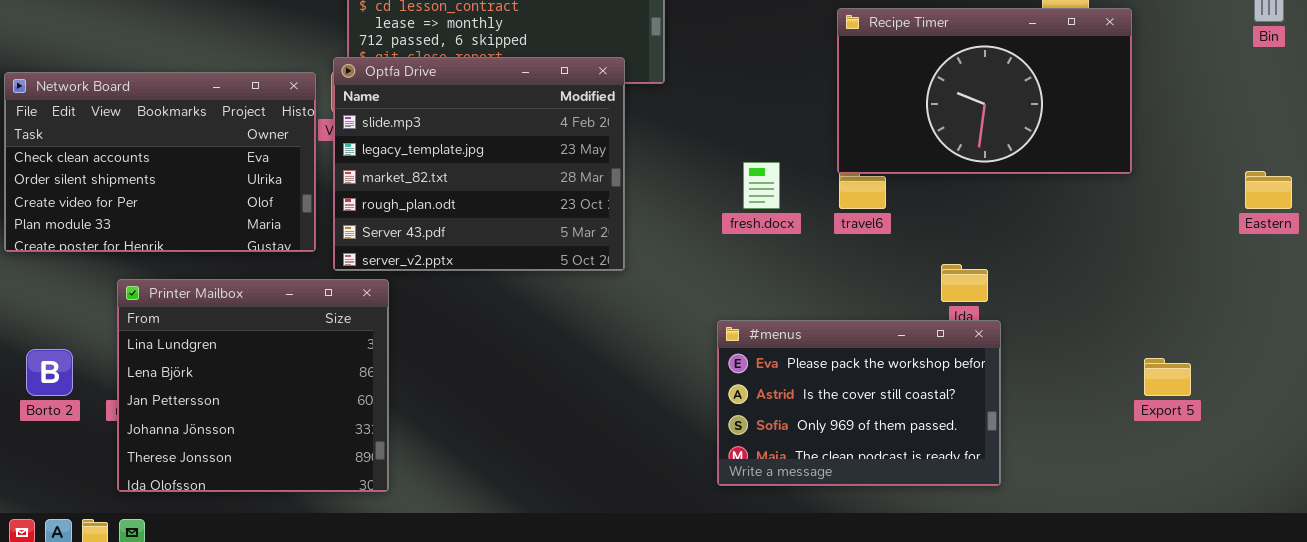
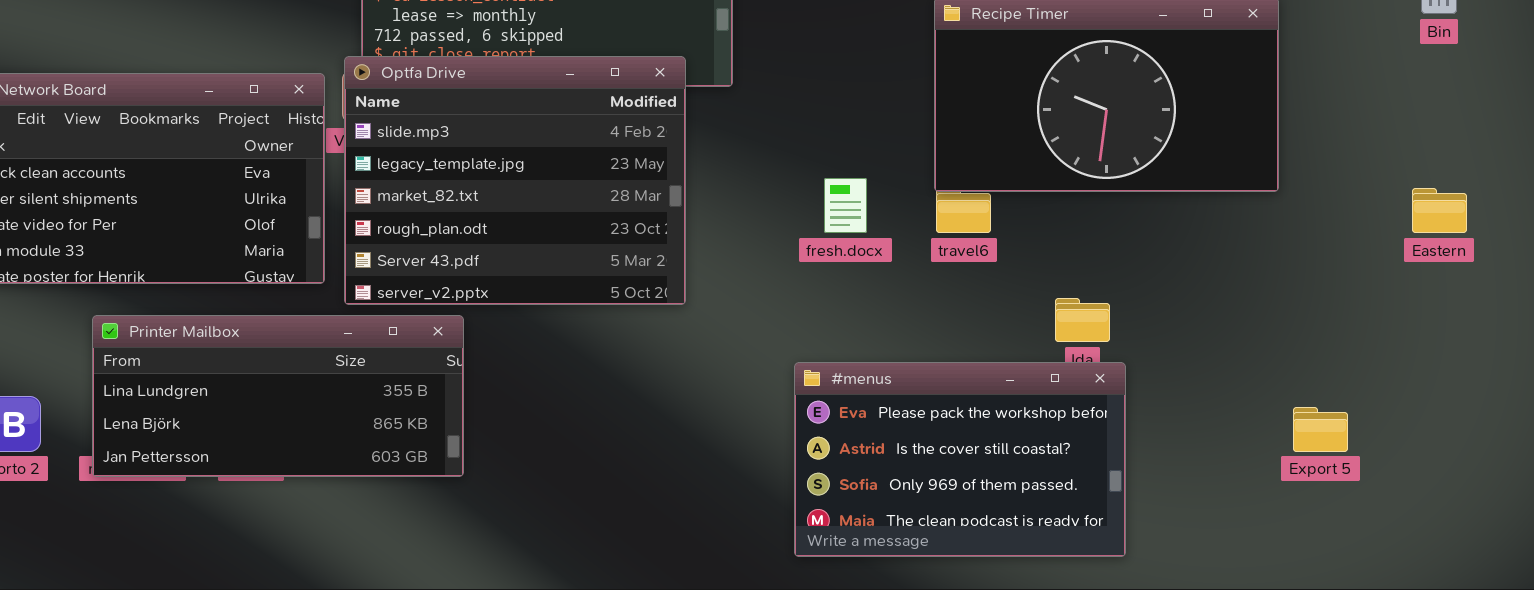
Printer Mailbox: [117,279,389,492] -> [92,315,464,477], resized

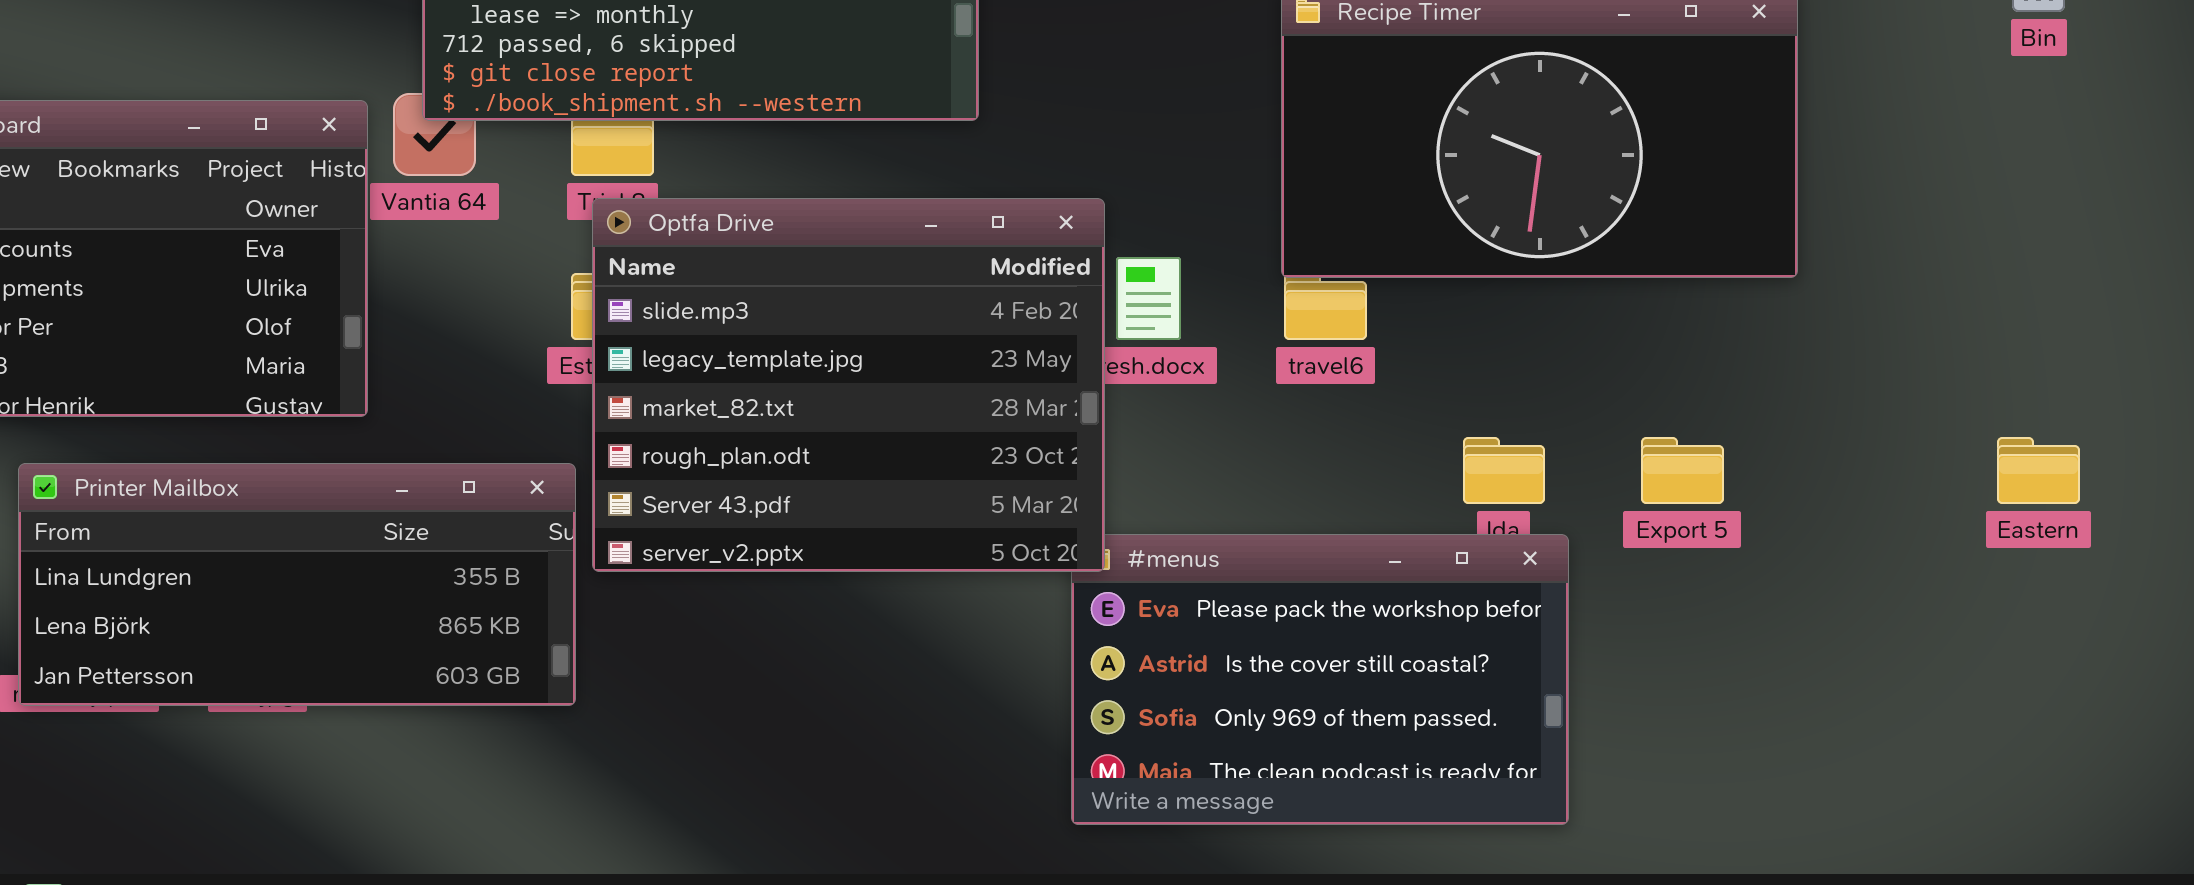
Optfa Drive: [344,56,686,305] -> [592,198,1105,572], moved
Eastern: [1412,188,1467,233] -> [1997,437,2080,504], moved
Export 5: [1293,407,1348,452] -> [1641,437,1724,504], moved

